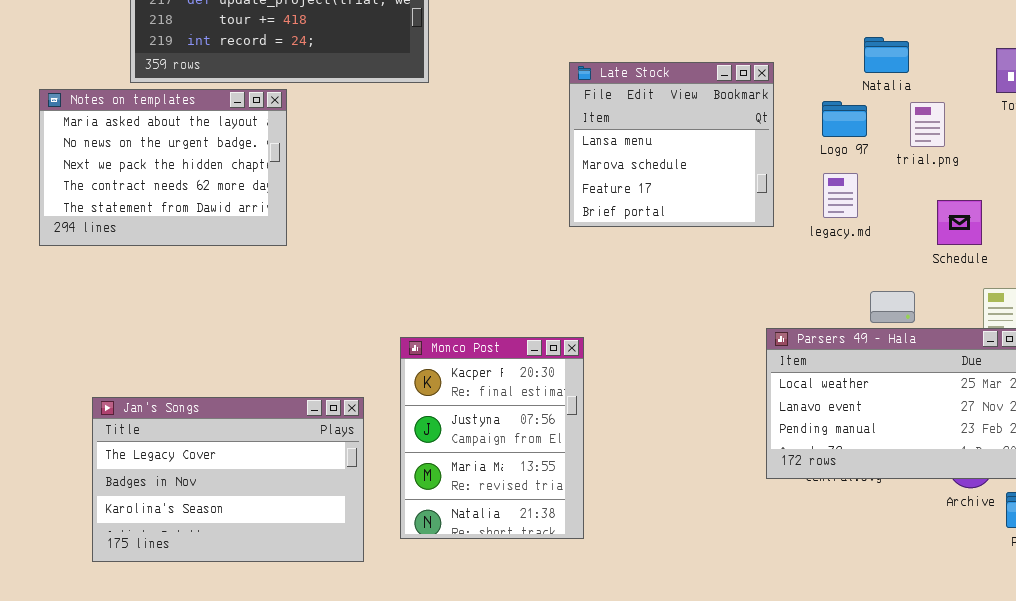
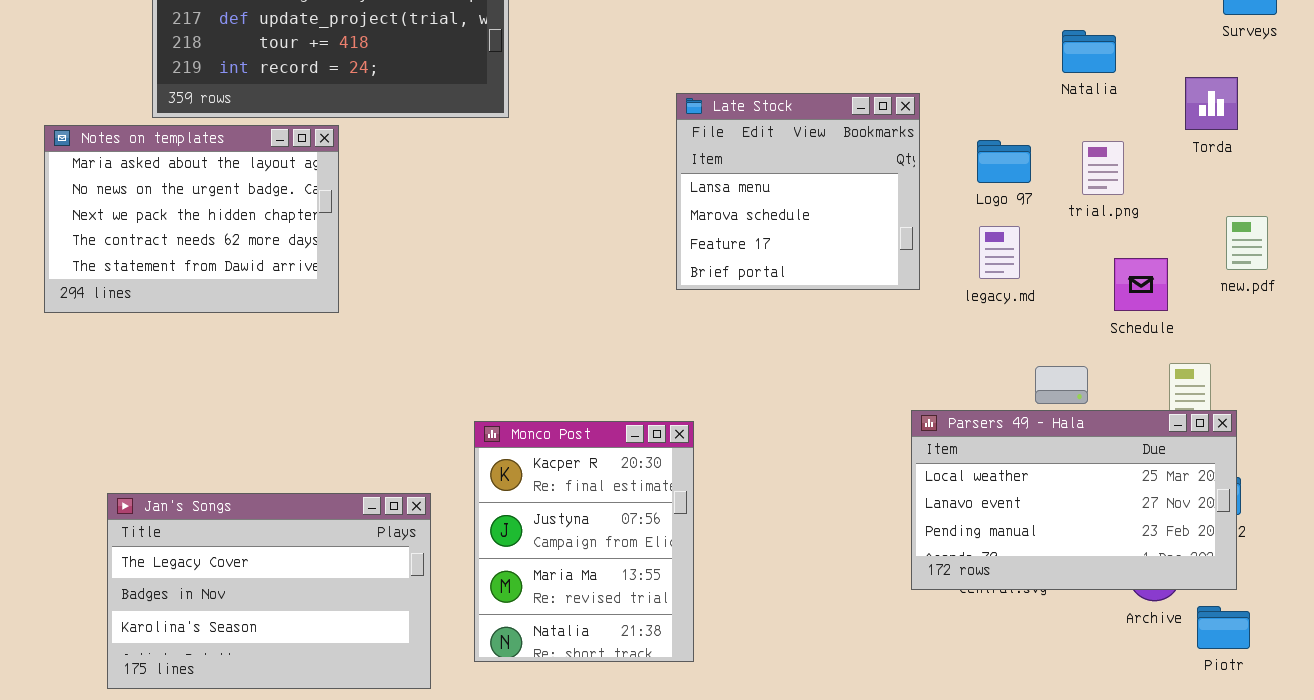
Natalia: [864,37,909,73] -> [1062,30,1116,73], moved

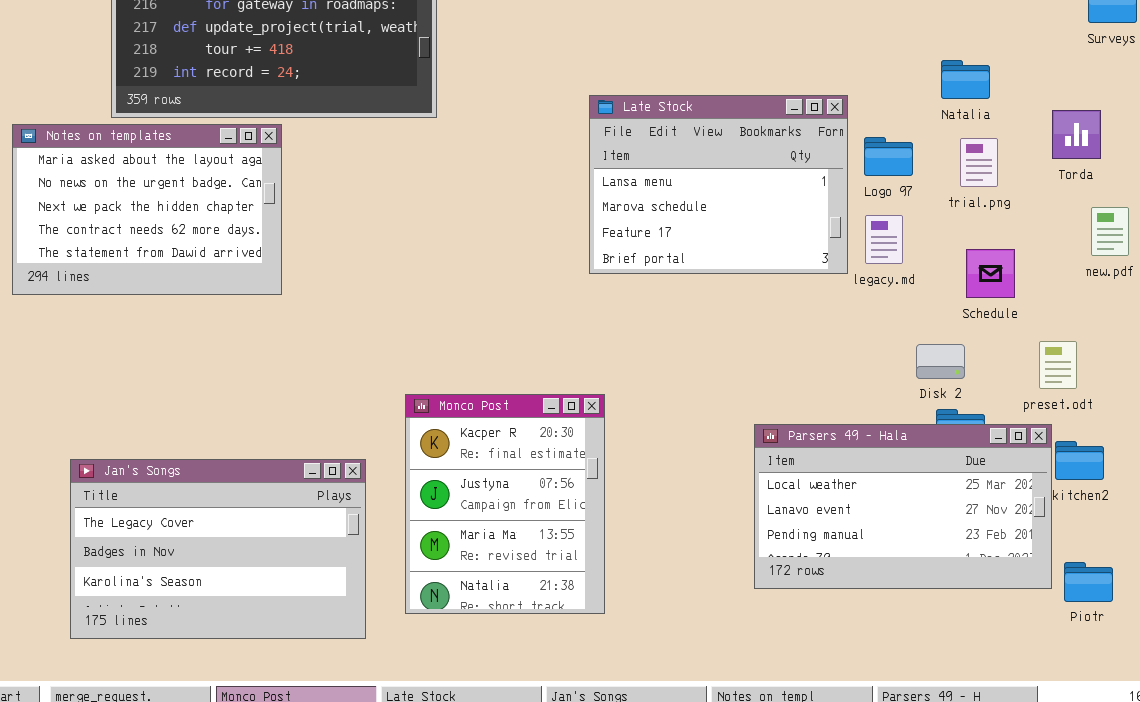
Natalia: [1062,30,1116,73] -> [941,60,990,99], moved
Torda: [1185,77,1238,130] -> [1052,110,1101,159], moved
Late Stock: [676,93,920,290] -> [589,95,848,274], resized
Schedule: [1114,258,1168,311] -> [966,249,1015,298], moved
Parsers 49 - Hala: [911,410,1237,590] -> [754,424,1052,589], moved

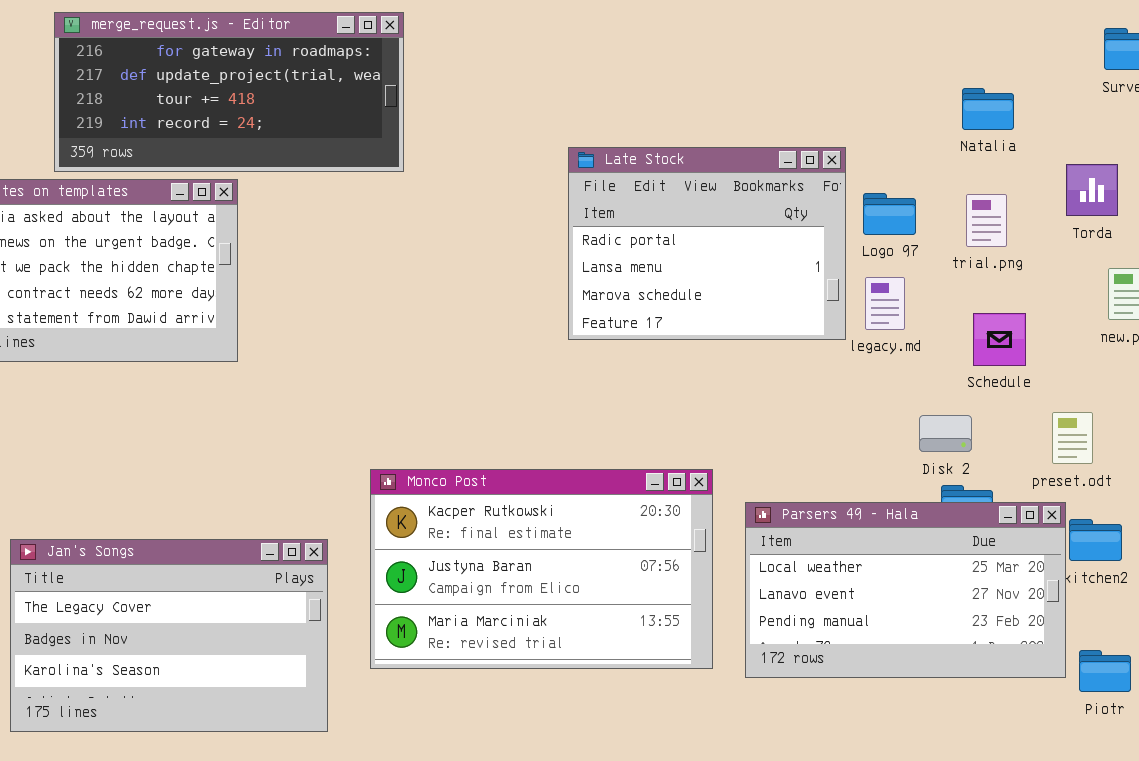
Natalia: [941,60,990,99] -> [962,88,1014,130], moved
Late Stock: [589,95,848,274] -> [568,147,846,340], scrolled up 1 row
Monco Post: [405,394,605,614] -> [370,469,713,669], resized

